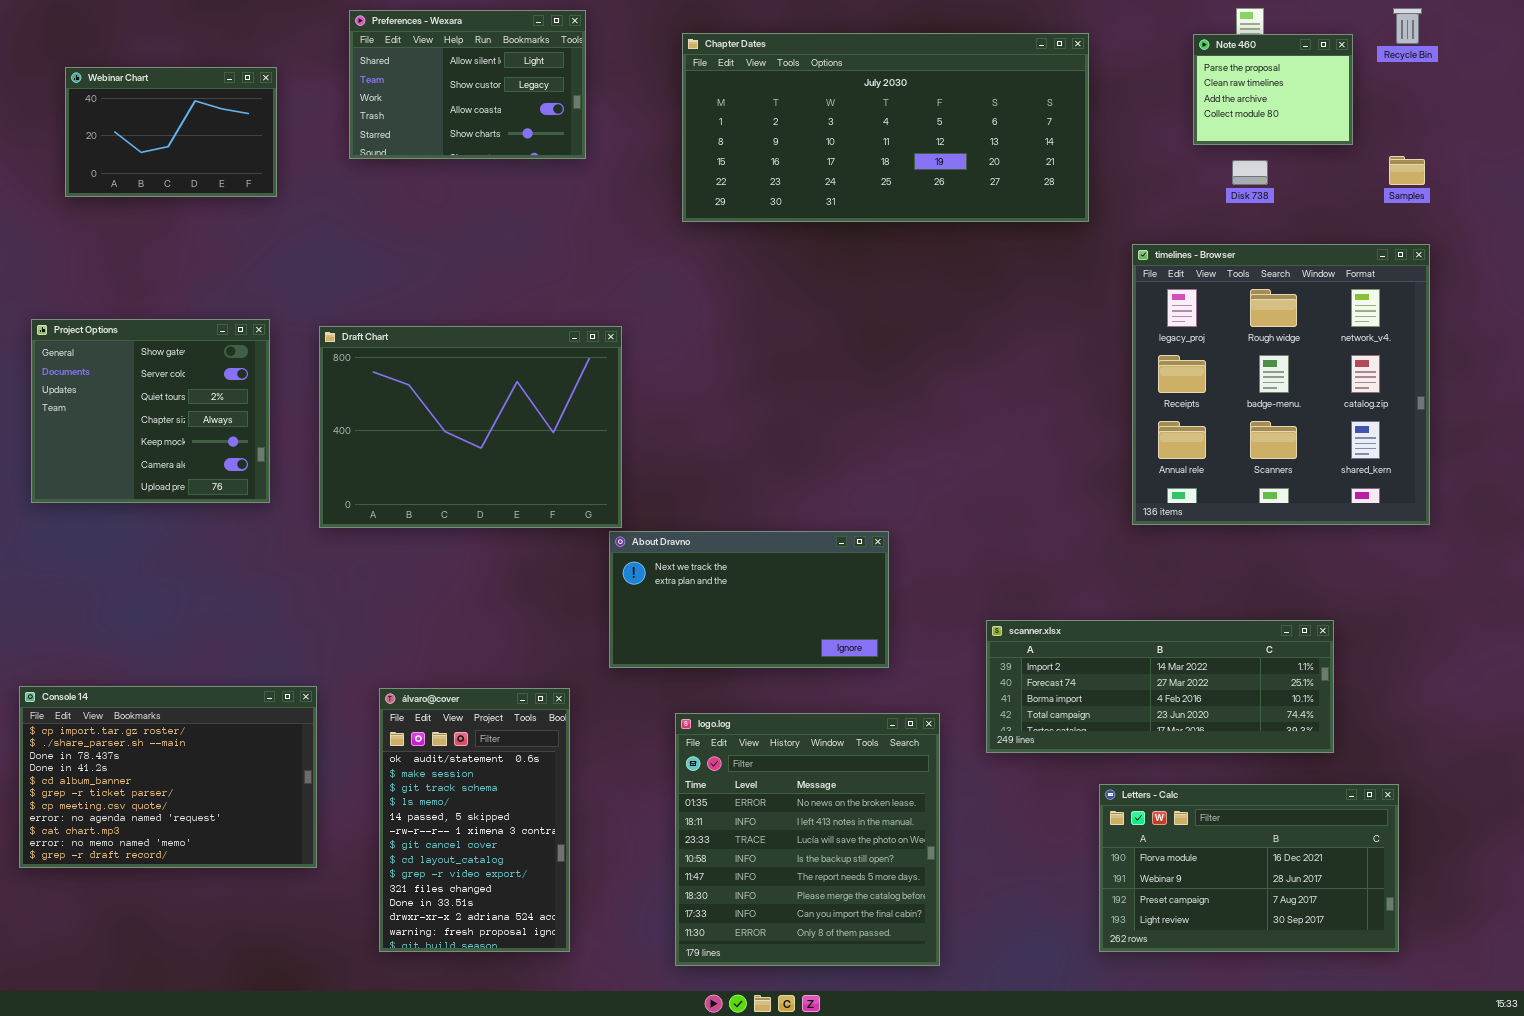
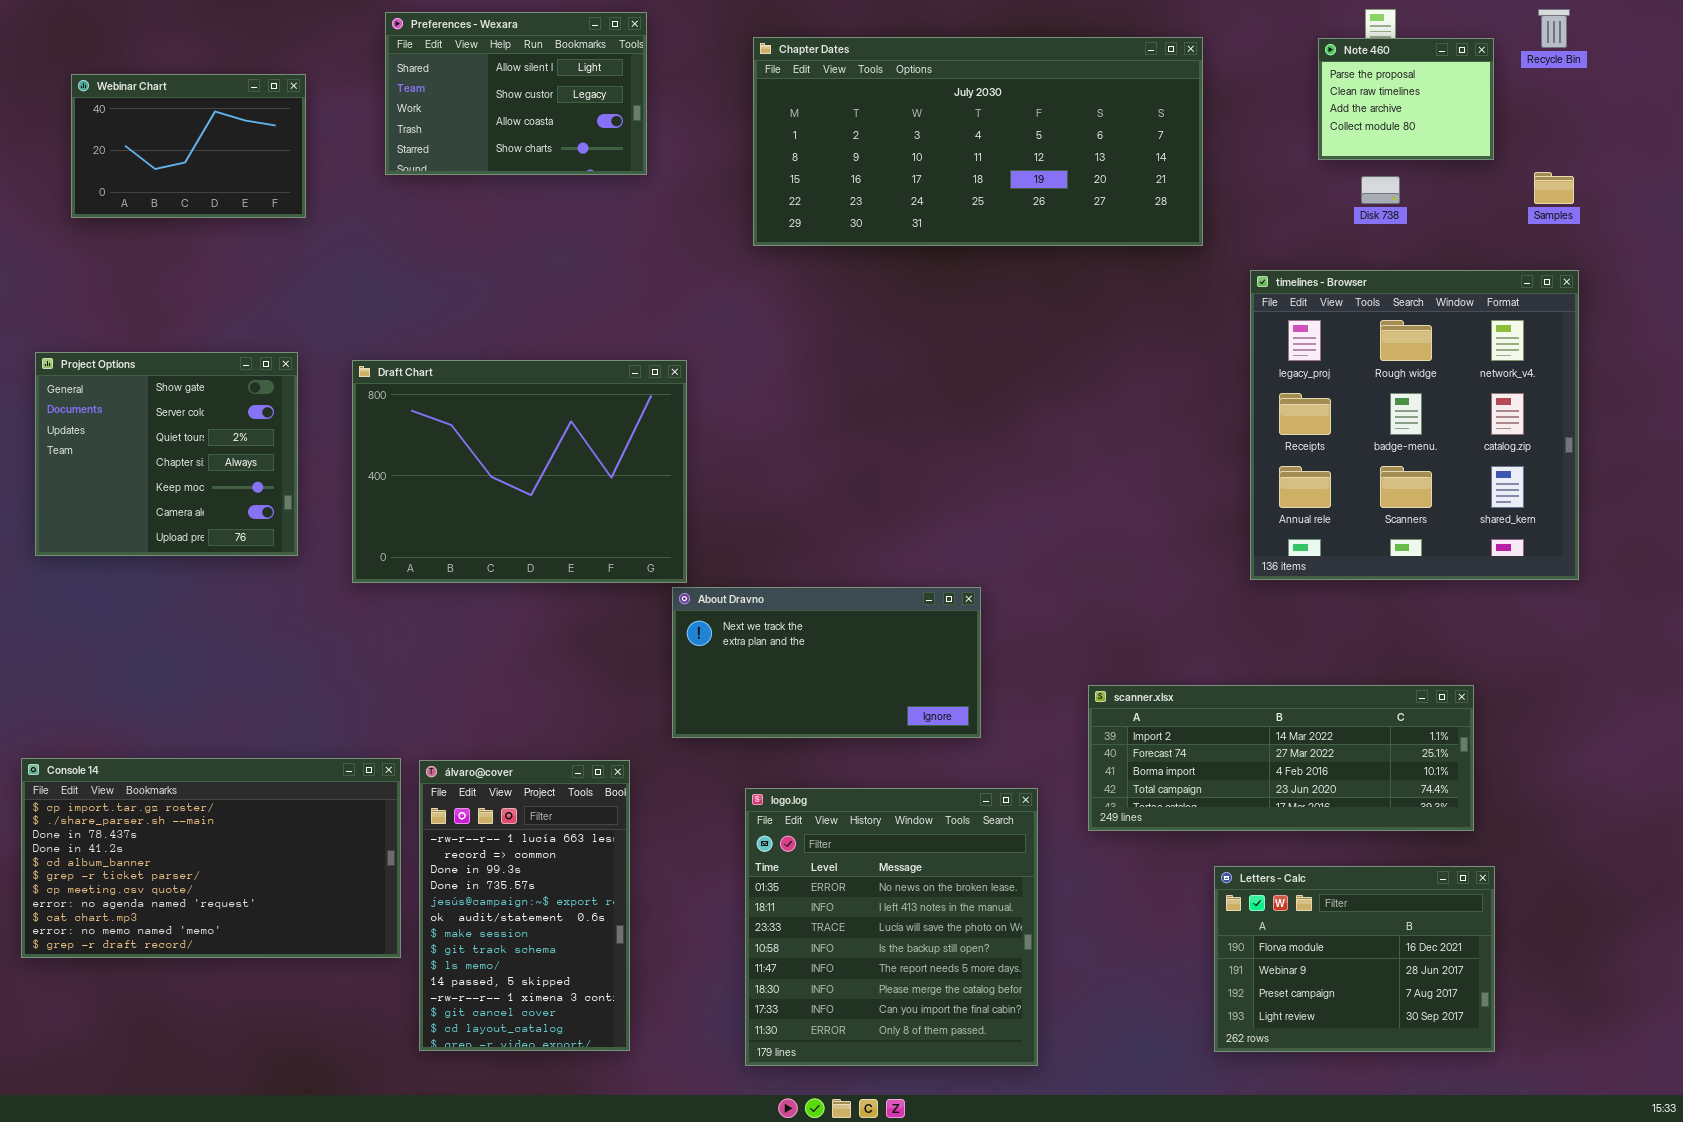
Console 14: [19,686,317,868] -> [21,758,401,958], resized
álvaro@cover: [379,688,570,952] -> [419,760,630,1051], scrolled up 5 rows
Letters - Calc: [1099,784,1399,952] -> [1214,866,1495,1052], resized

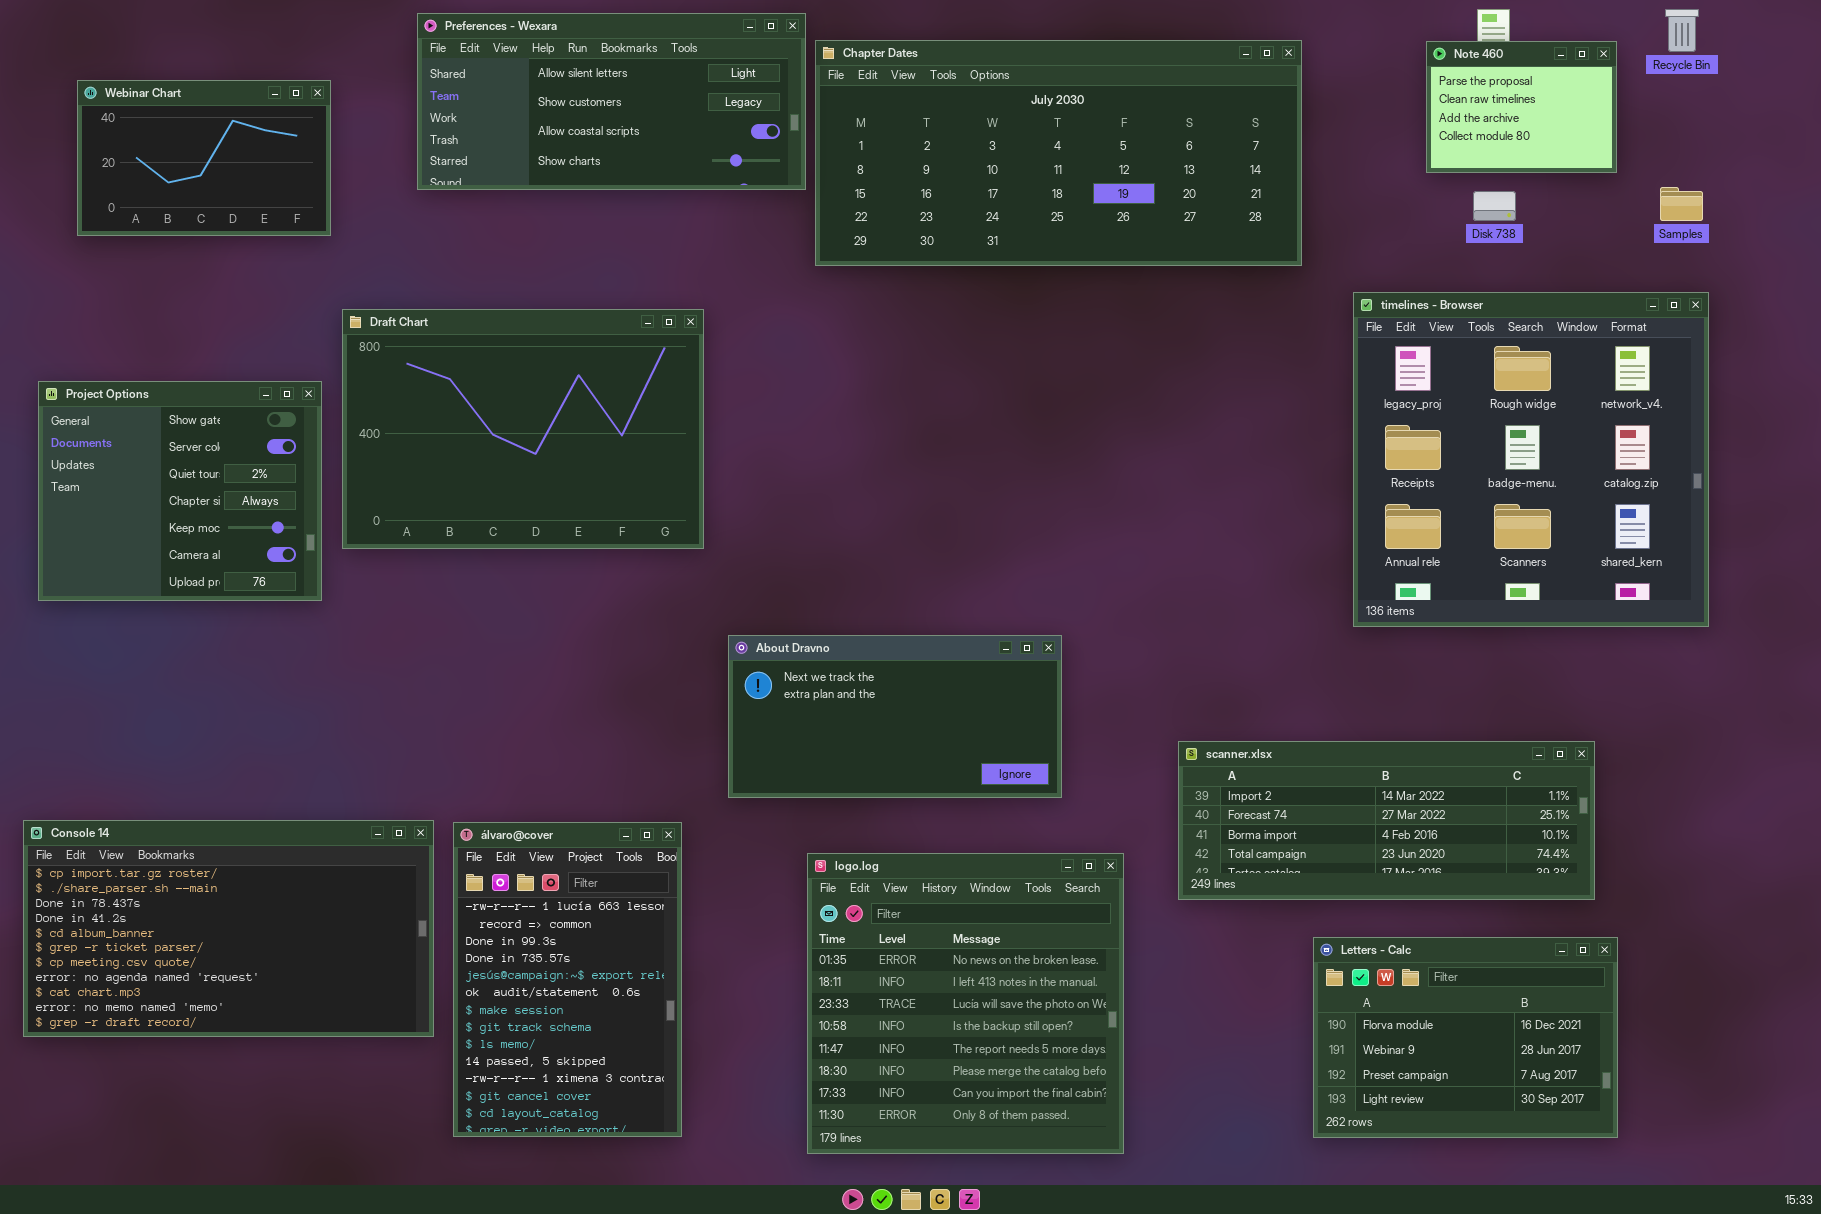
Preferences - Wexara: [385,12,647,175] -> [417,13,806,190], resized
Draft Chart: [352,360,687,583] -> [342,309,704,549], moved

